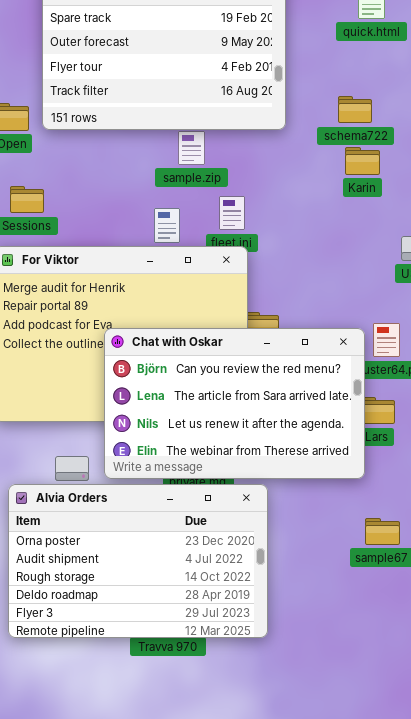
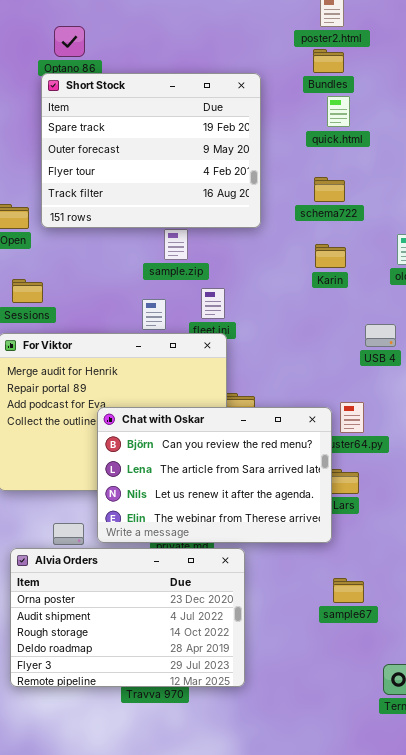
schema722: [338,96,372,123] -> [314,177,345,202], moved

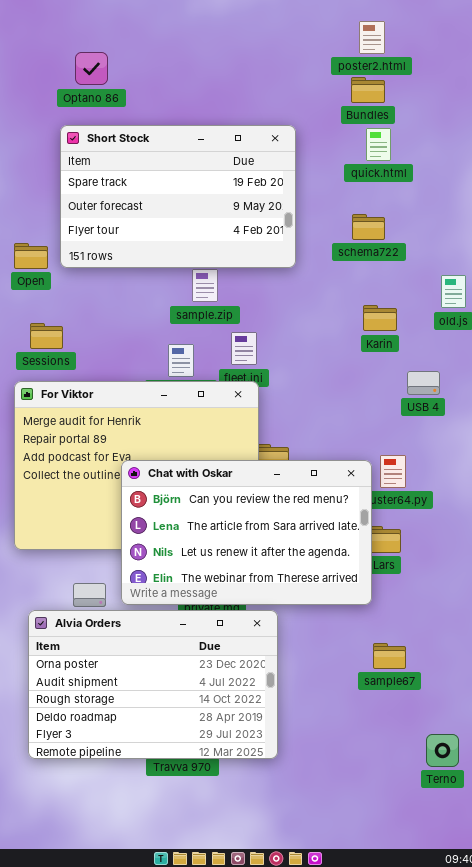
Short Stock: [41,73,261,228] -> [60,125,296,268], resized
Karin: [315,244,346,268] -> [363,305,397,331], moved

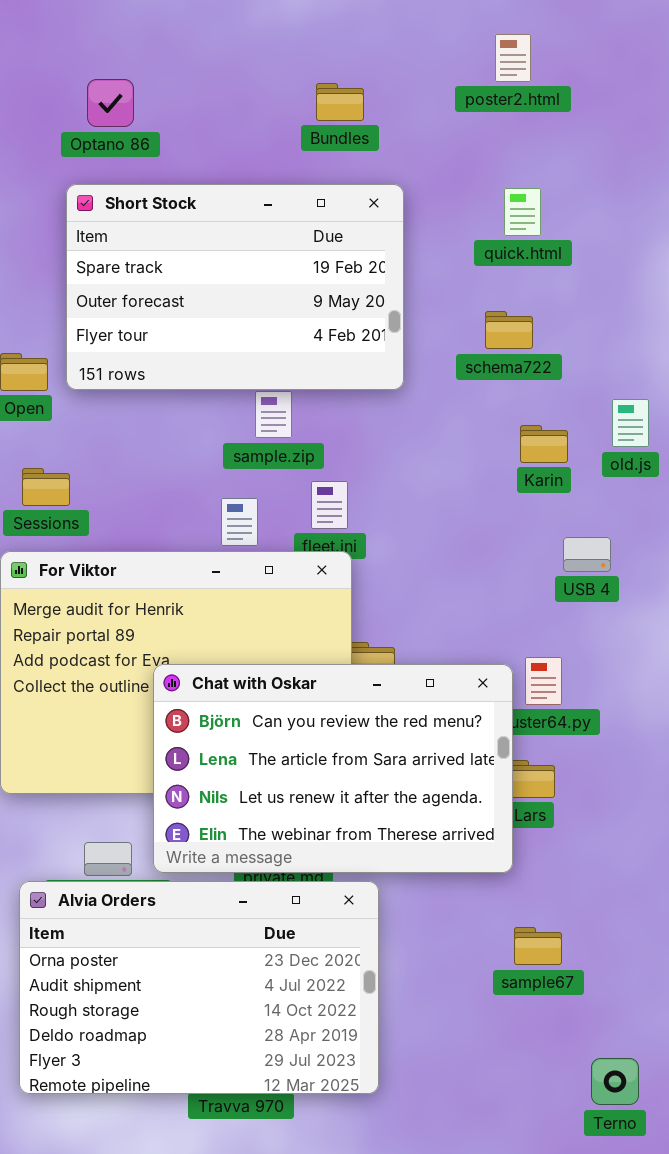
Bundles: [351,77,385,103] -> [316,83,364,121], moved
Karin: [363,305,397,331] -> [520,425,568,463], moved

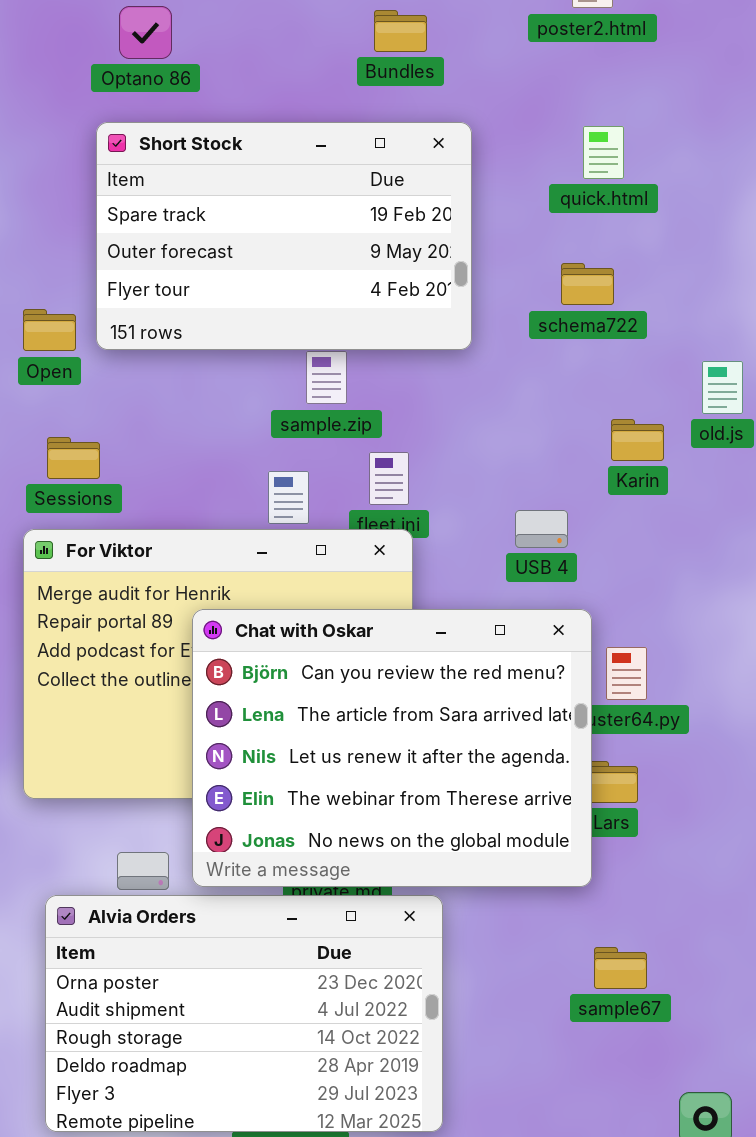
Karin: [520,425,568,463] -> [611,419,664,461], moved
USB 4: [563,537,611,572] -> [515,510,568,548], moved
Chat with Oskar: [153,664,513,873] -> [192,609,592,887], resized

